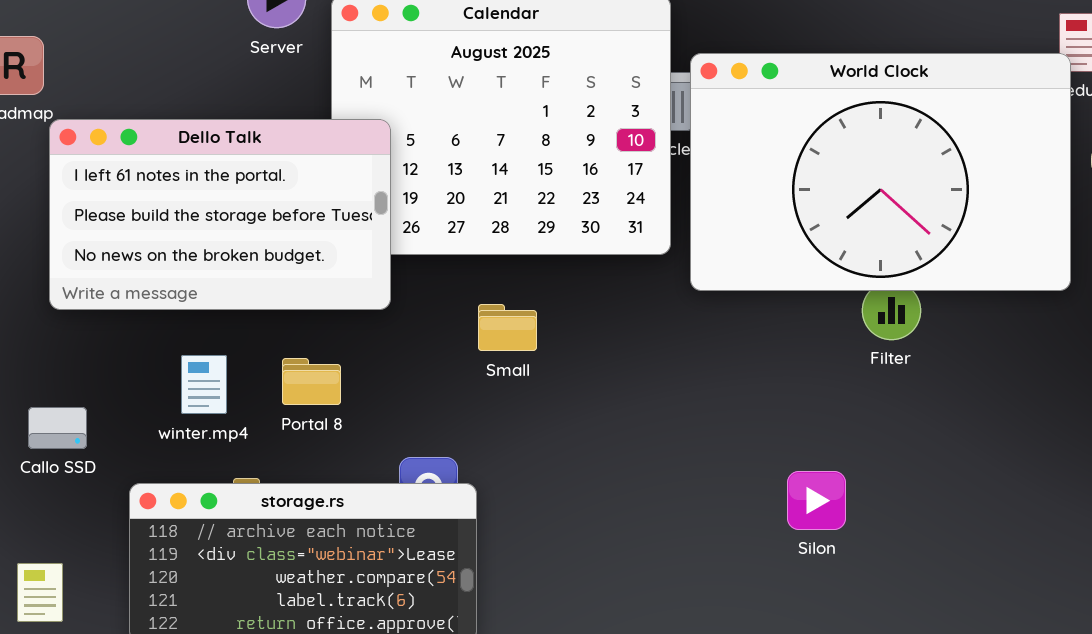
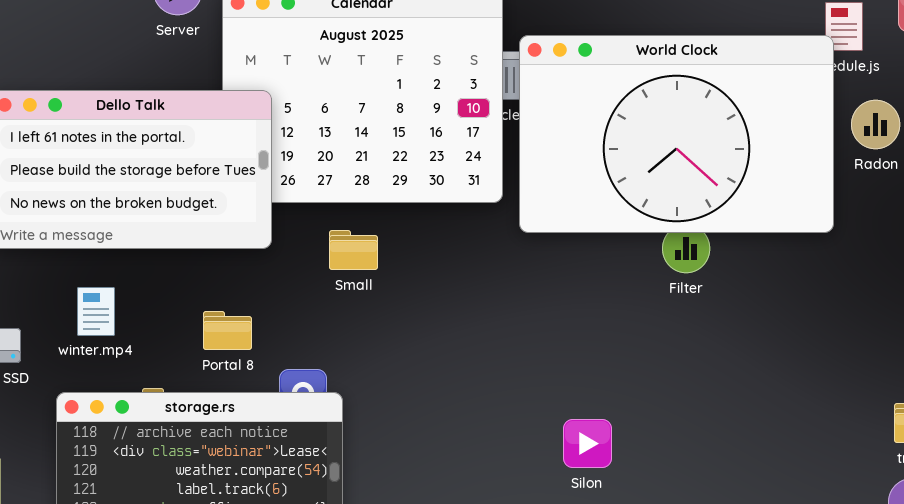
Small: [478,304,537,351] -> [329,230,378,270], moved
winter.mp4: [181,355,227,414] -> [77,287,115,336], moved
Portal 8: [282,358,341,405] -> [203,311,252,350], moved
Silon: [787,471,846,530] -> [563,419,612,468], moved

